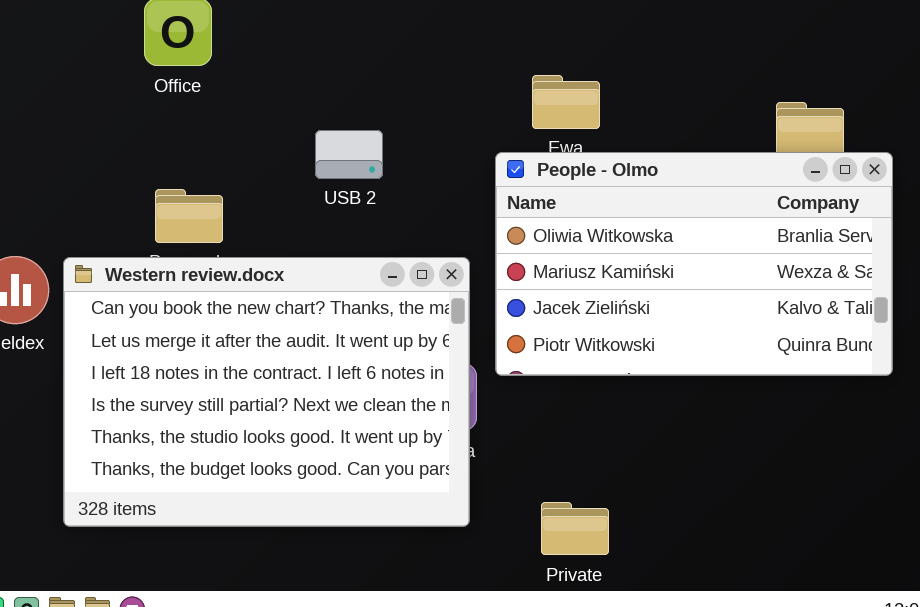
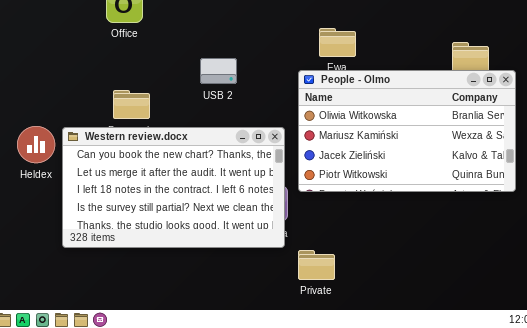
Western review.docx: [63,257,470,527] -> [62,127,285,248], resized
Private: [541,502,609,555] -> [298,250,335,280], moved

